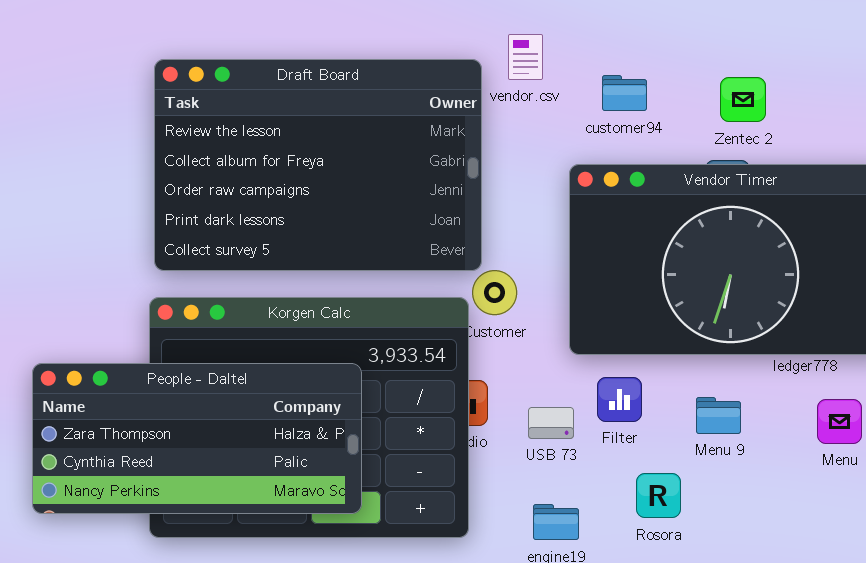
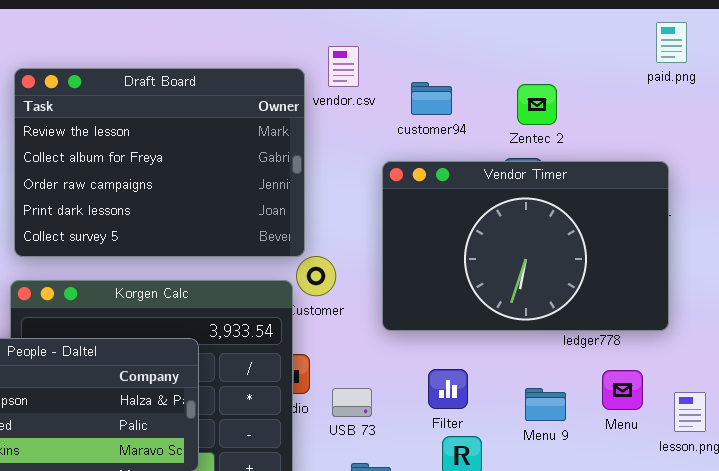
Filter: [597,377,642,422] -> [428,369,468,409], moved
Menu 9: [696,397,741,434] -> [525,388,566,421], moved
USB 73: [528,407,574,439] -> [332,388,372,417], moved

